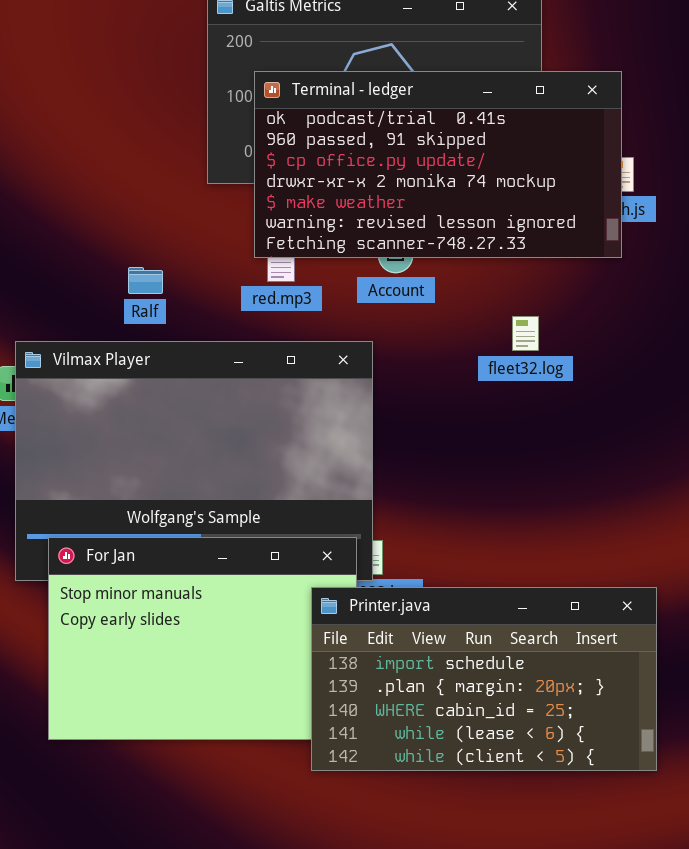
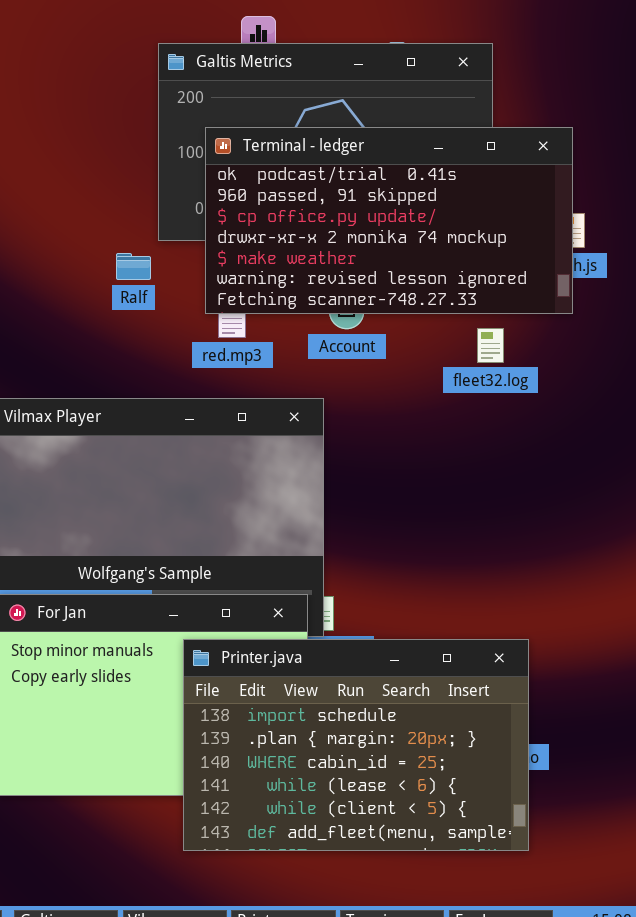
Ralf: [128,267,163,294] -> [116,253,151,280], moved
fleet32.log: [512,316,539,351] -> [477,328,504,363], moved
Printer.java: [311,587,657,771] -> [183,639,529,851], moved, resized

